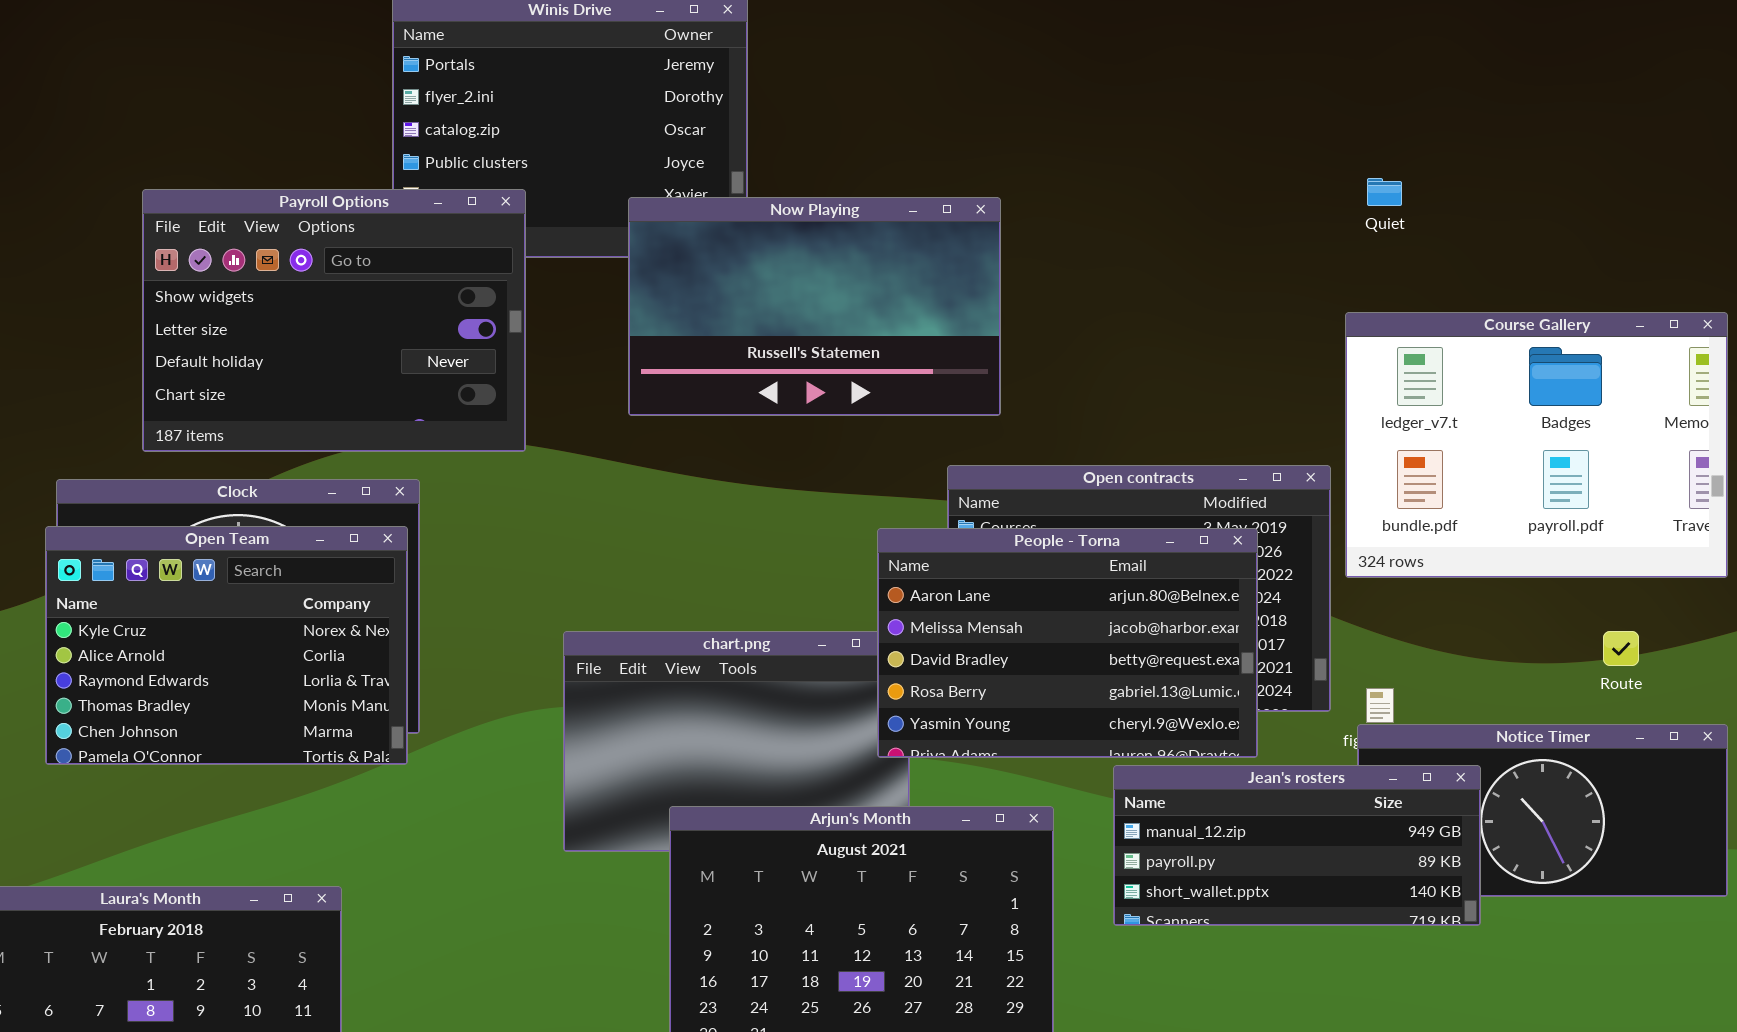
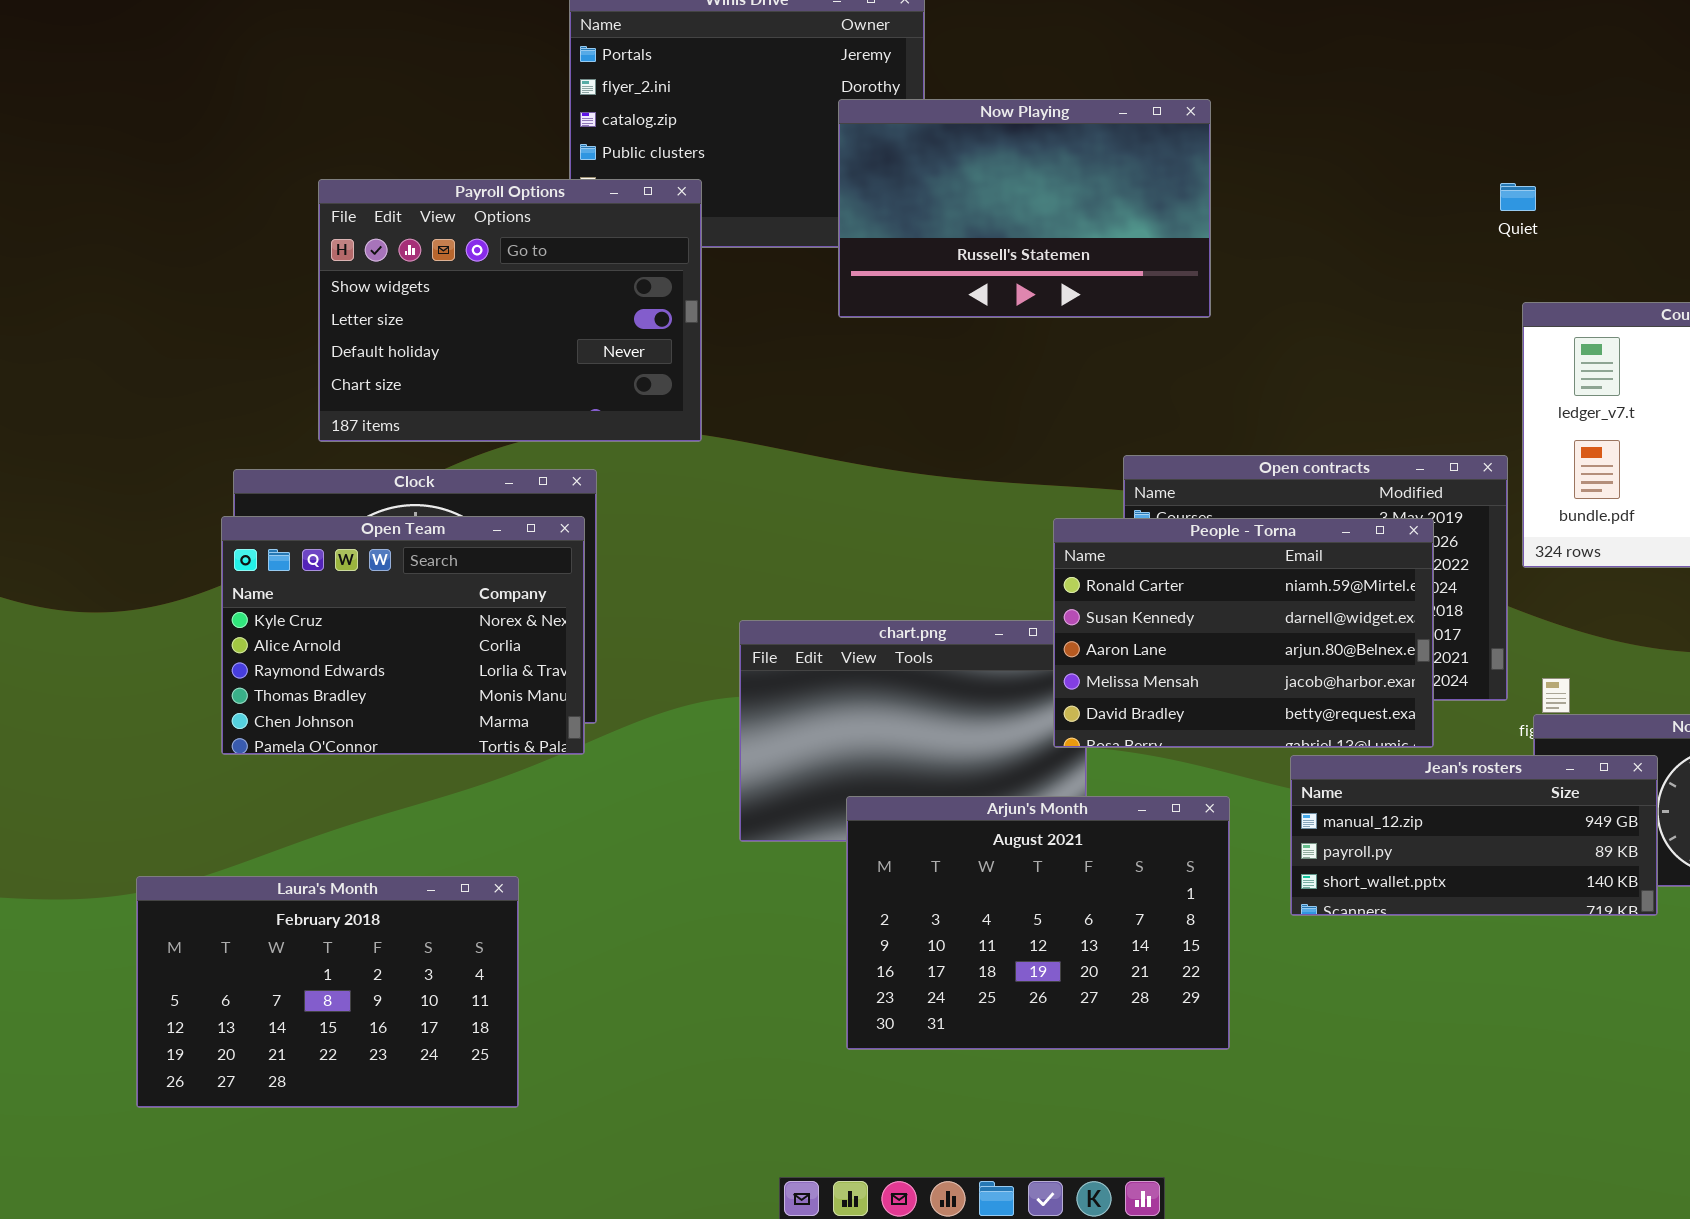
Quiet: [1367,178,1402,206] -> [1500,183,1536,211], moved
Now Playing: [628,197,1001,416] -> [838,99,1211,318], moved
People - Torna: [877,528,1258,758] -> [1053,518,1434,748], scrolled up 2 rows

